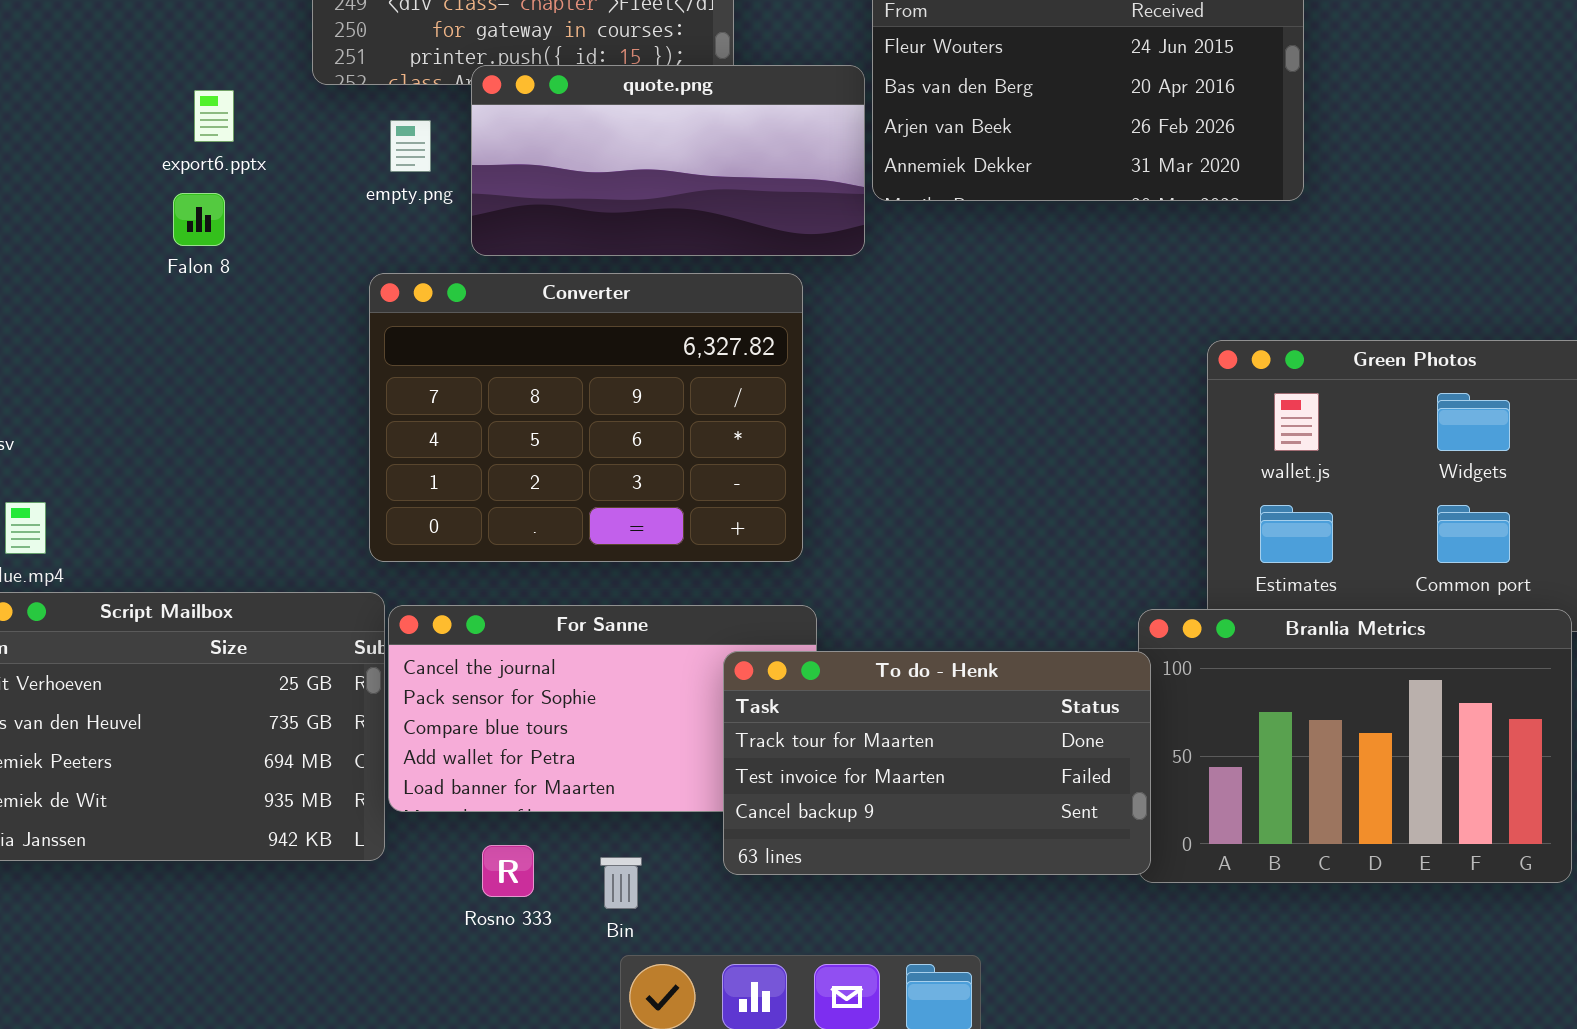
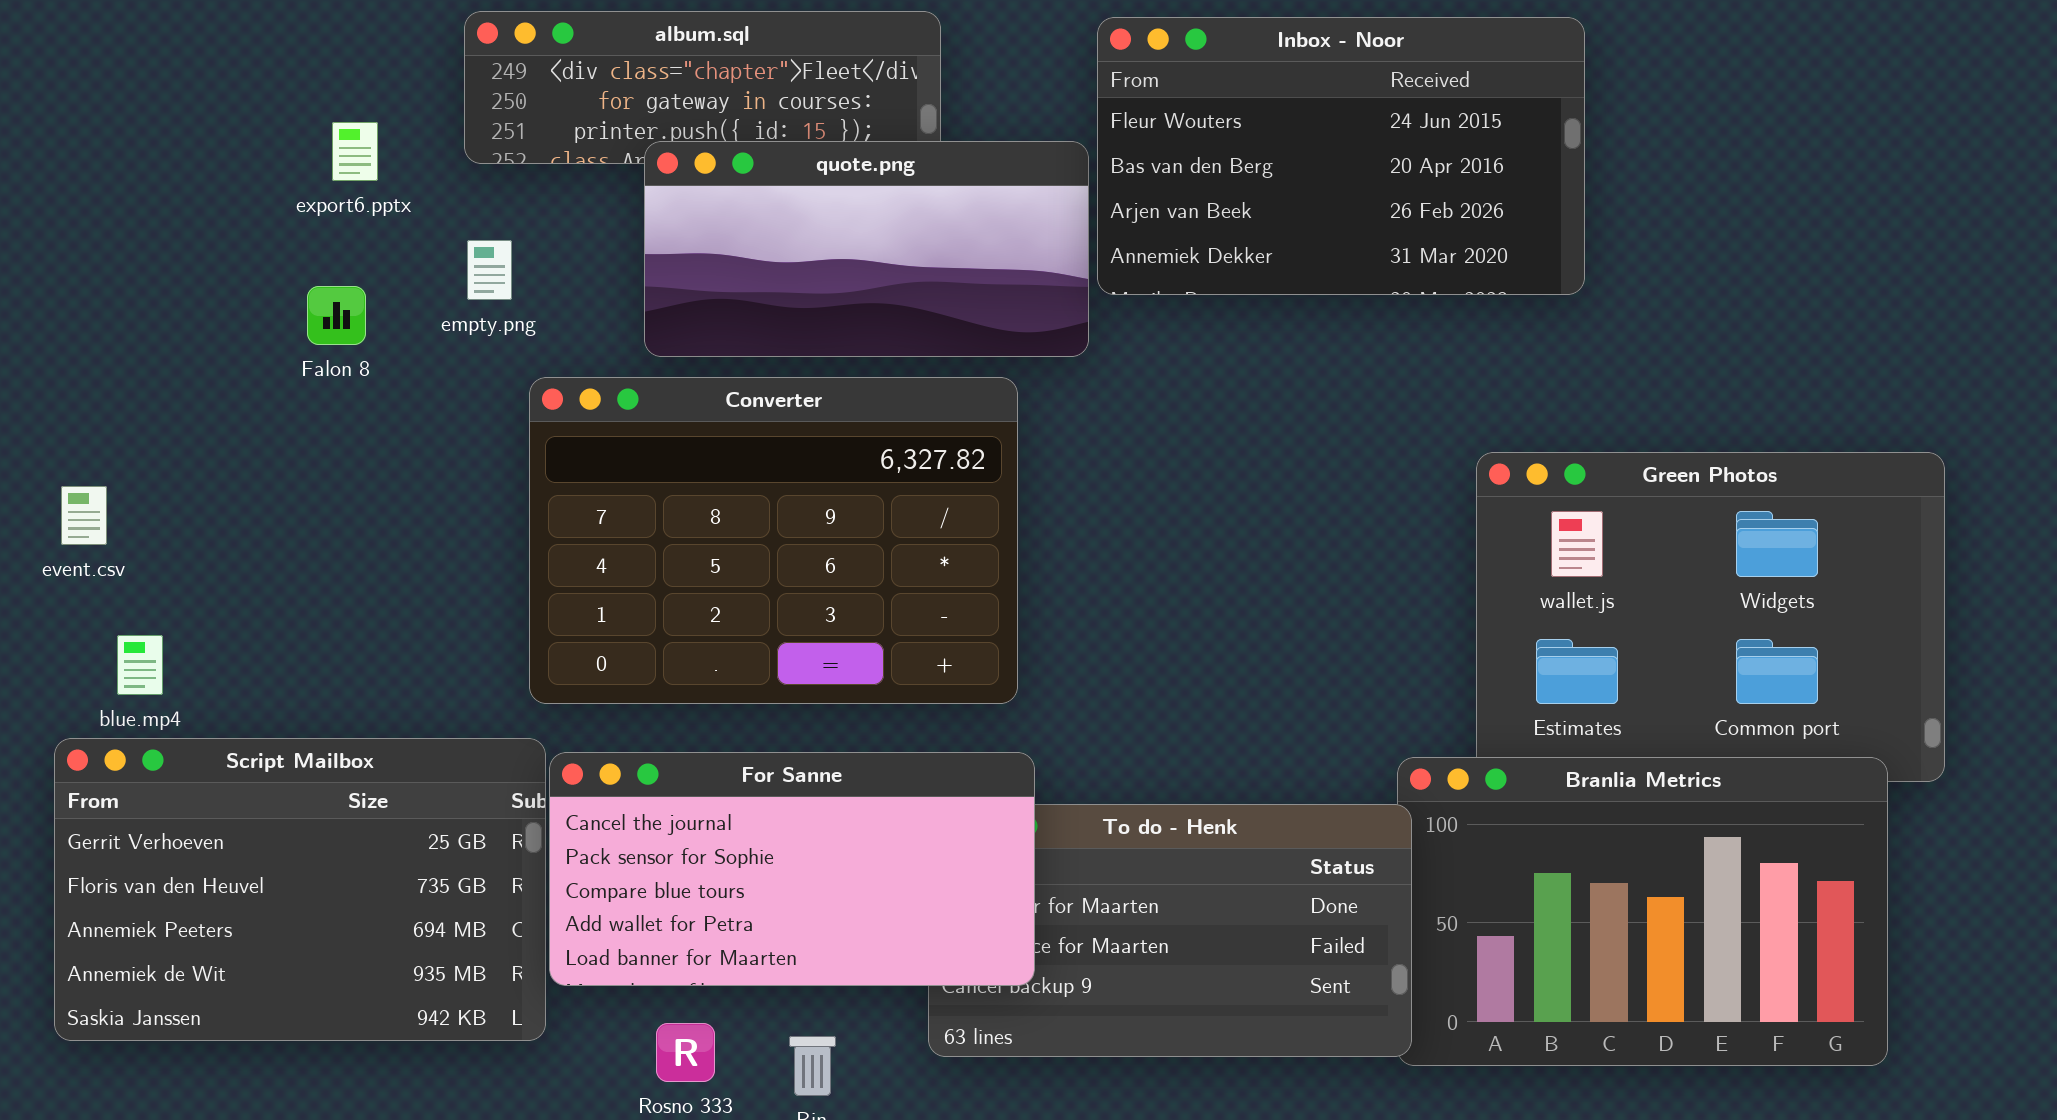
export6.pptx: [194,90,234,142] -> [332,122,378,181], moved
empty.png: [390,120,431,172] -> [467,240,512,300], moved
For Sanne: [388,605,817,812] -> [549,752,1035,986], raised

